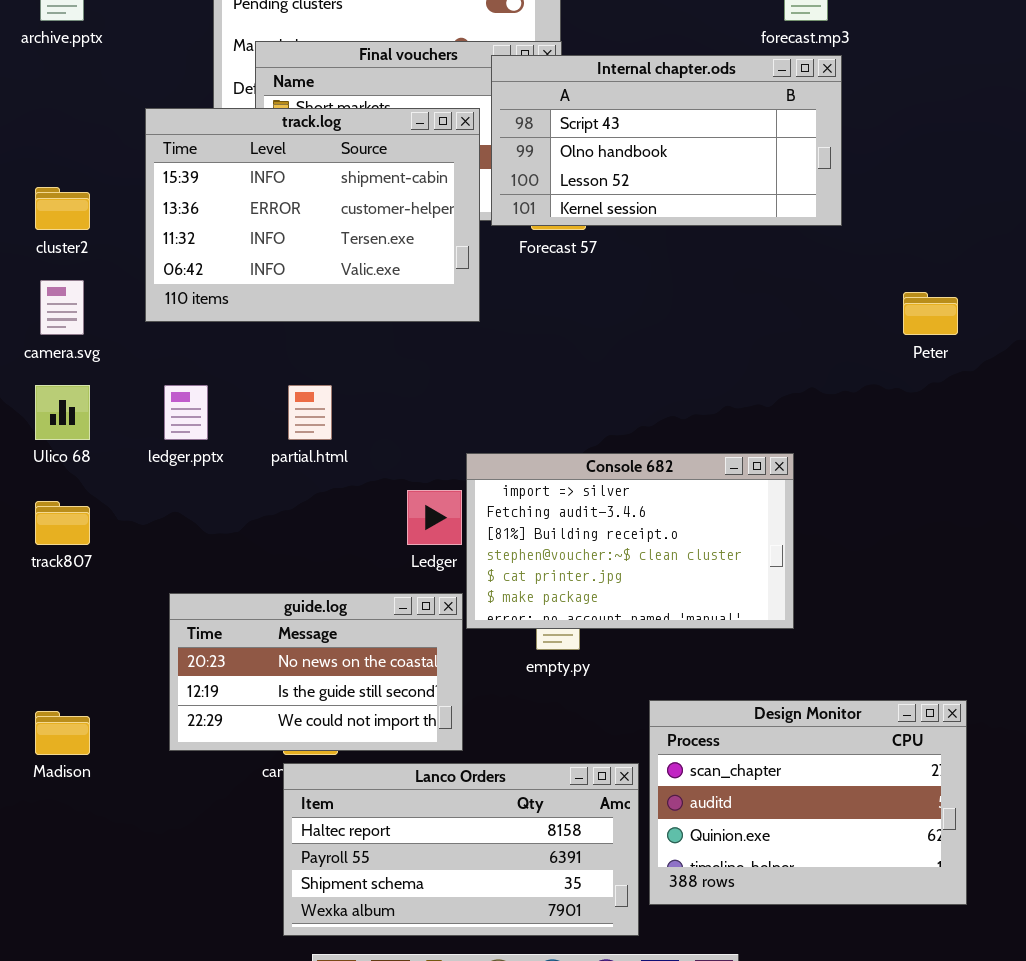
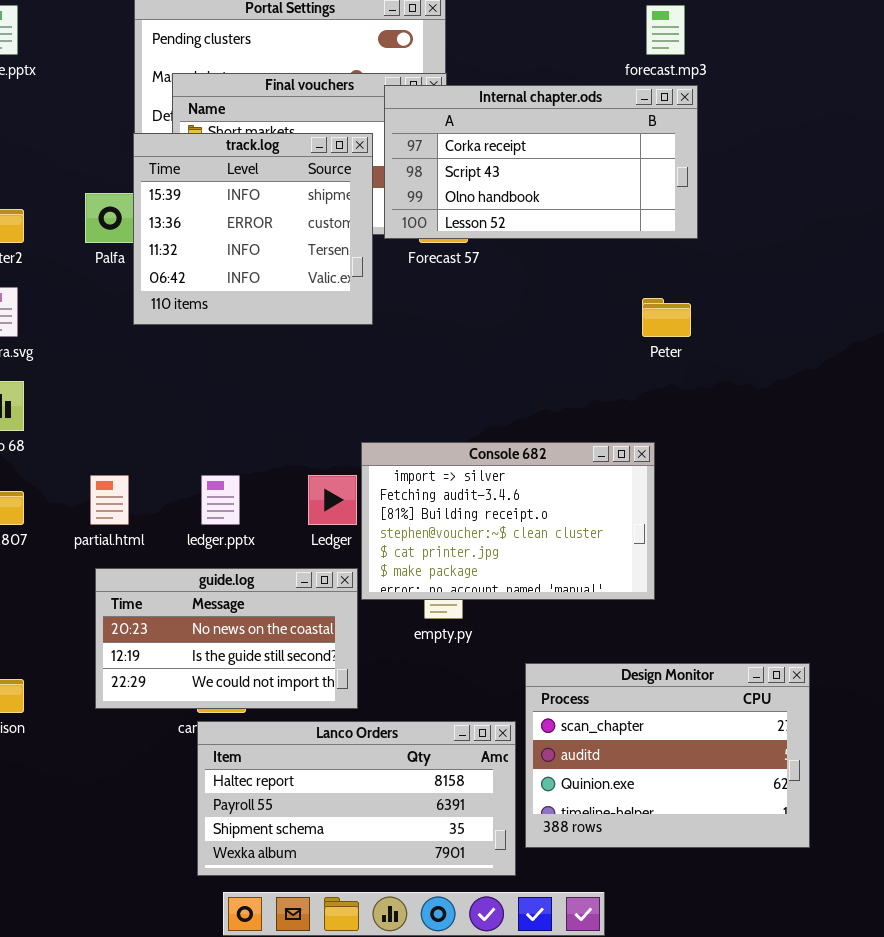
Internal chapter.ods: [491,55,842,226] -> [384,85,698,239], scrolled up 1 row
track.log: [145,108,480,322] -> [133,133,373,325], resized
Peter: [903,292,958,335] -> [642,298,691,337], moved
ledger.pptx: [164,385,208,440] -> [201,475,240,525], moved
partial.html: [288,385,332,440] -> [90,475,129,525], moved

